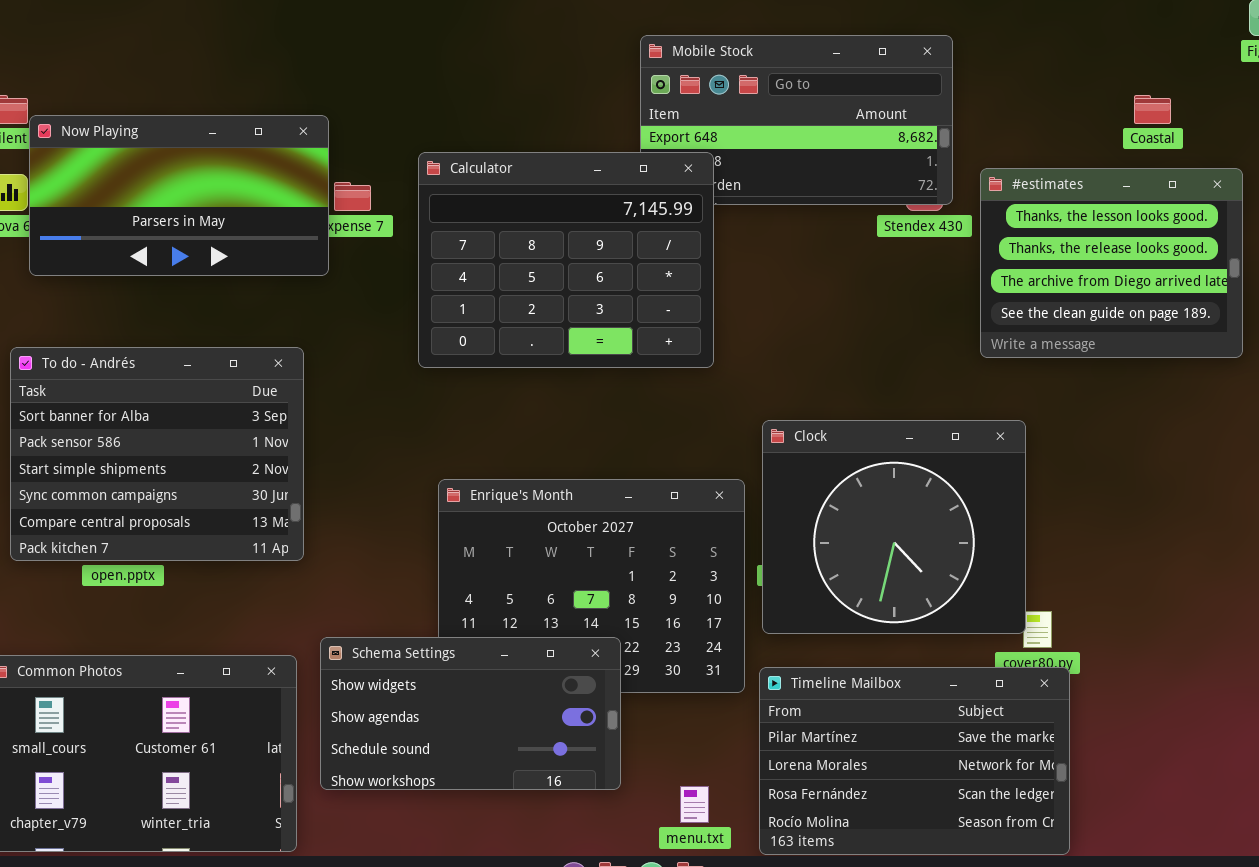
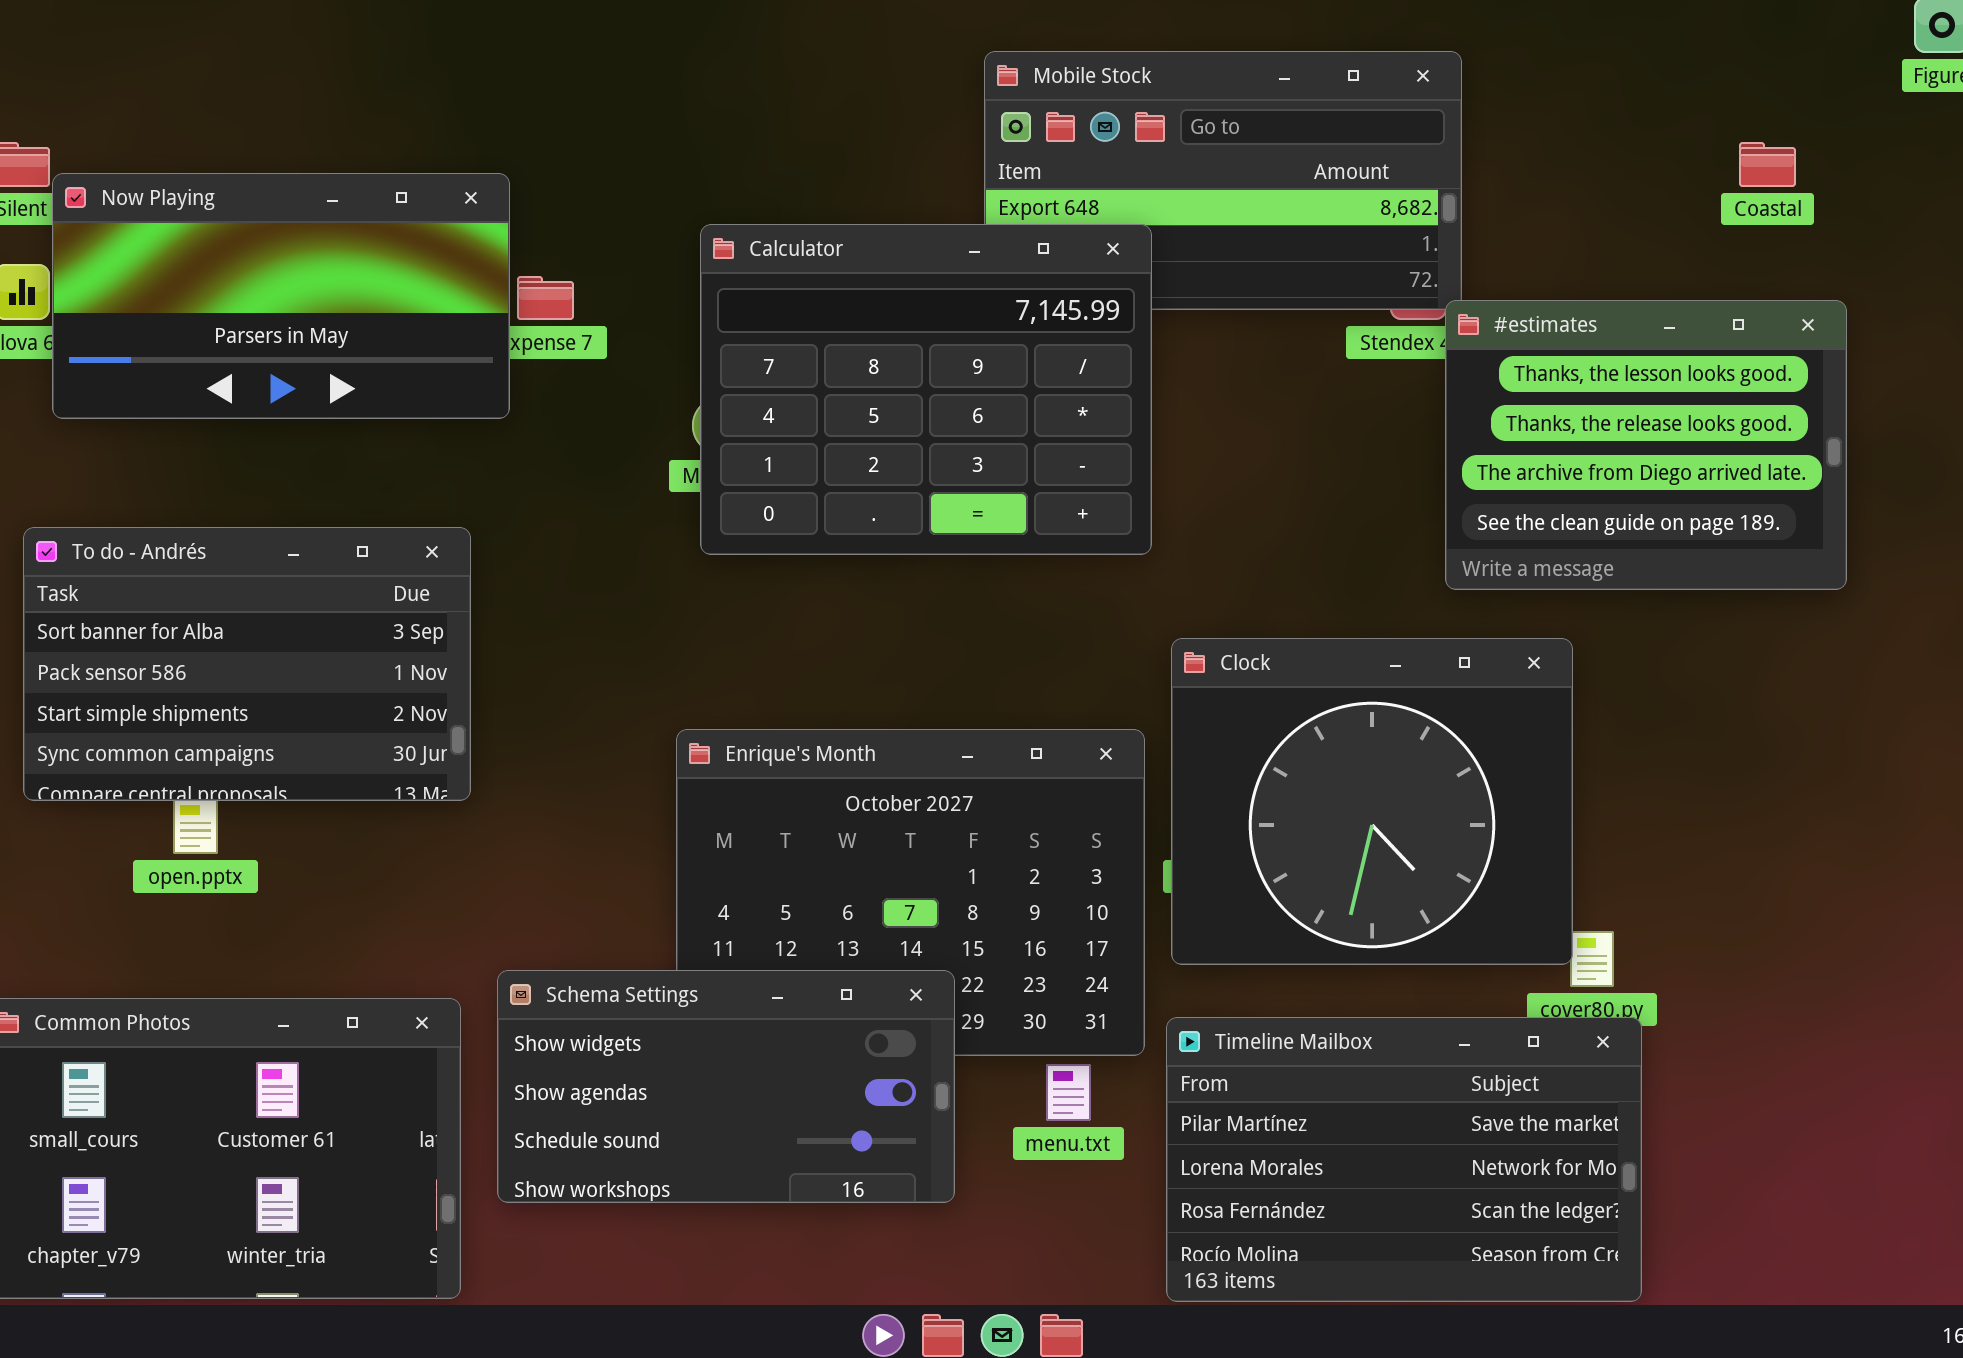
Calculator: [418,152,714,368] -> [700,224,1152,555], moved
#estimates: [980,168,1243,358] -> [1445,300,1847,590], moved
To do - Andrés: [10,347,304,561] -> [23,527,471,801], resized
menu.txt: [680,786,709,823] -> [1046,1064,1091,1121], moved

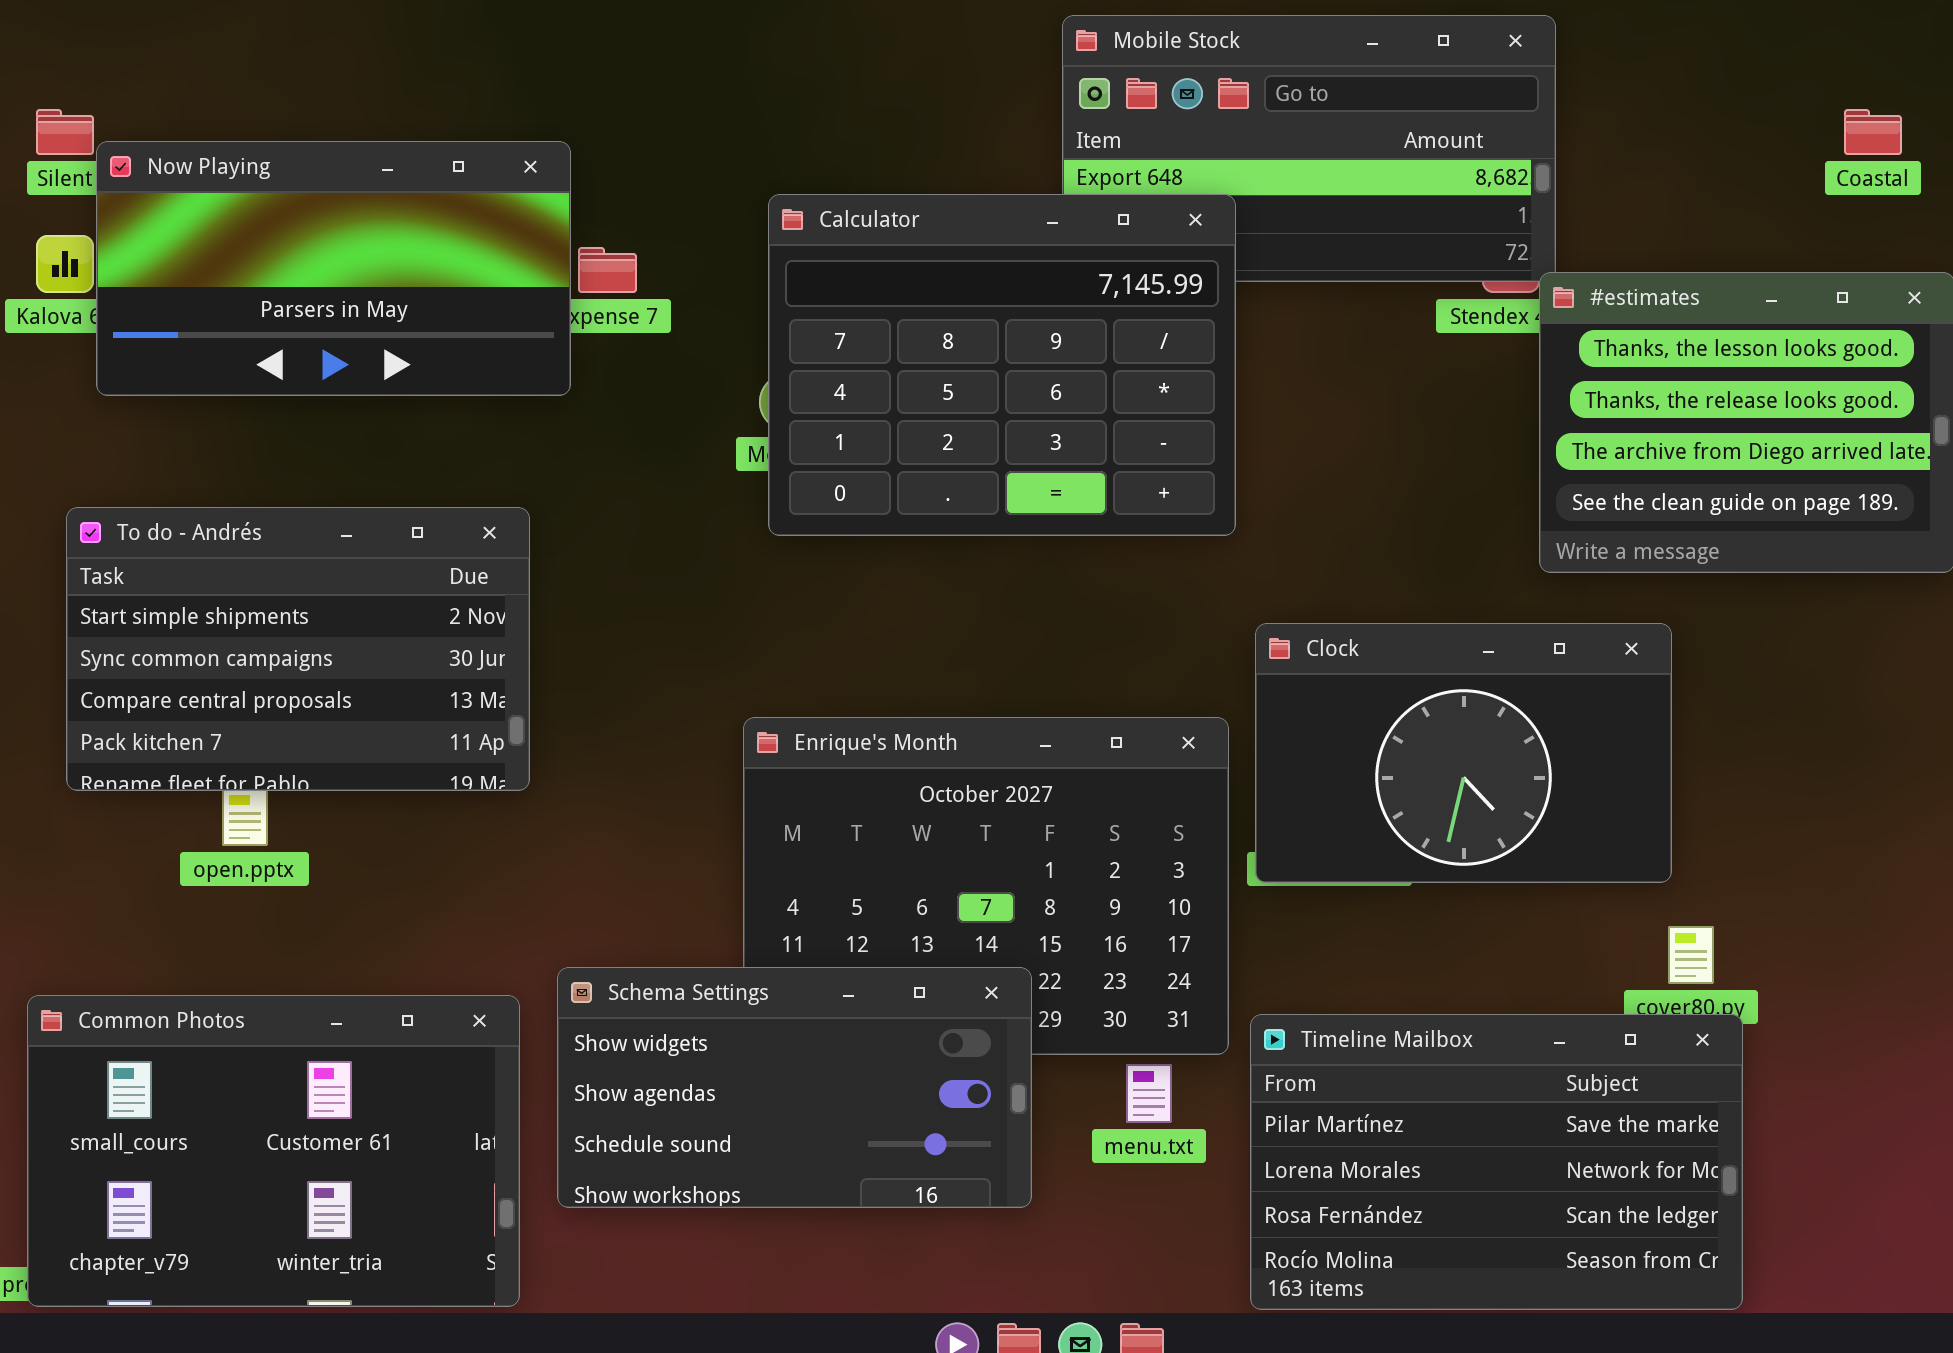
To do - Andrés: [23,527,471,801] -> [66,507,530,791], scrolled down 2 rows
Clock: [1171,638,1573,965] -> [1255,623,1672,883], resized

